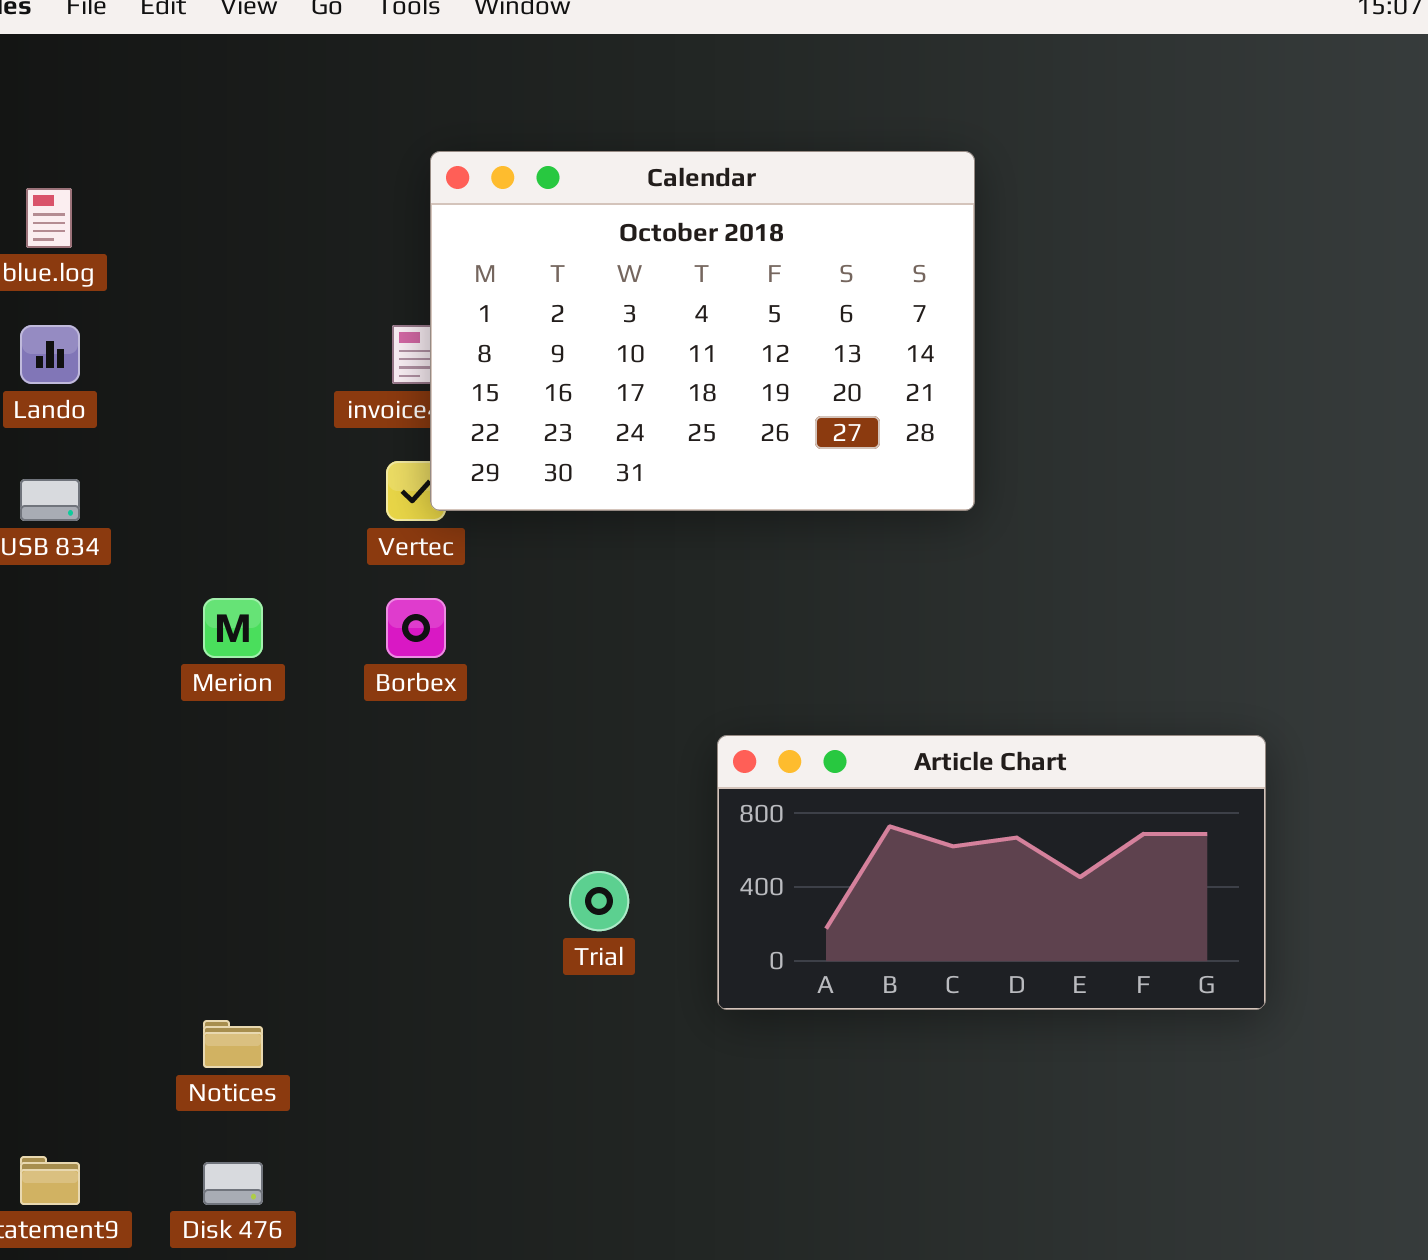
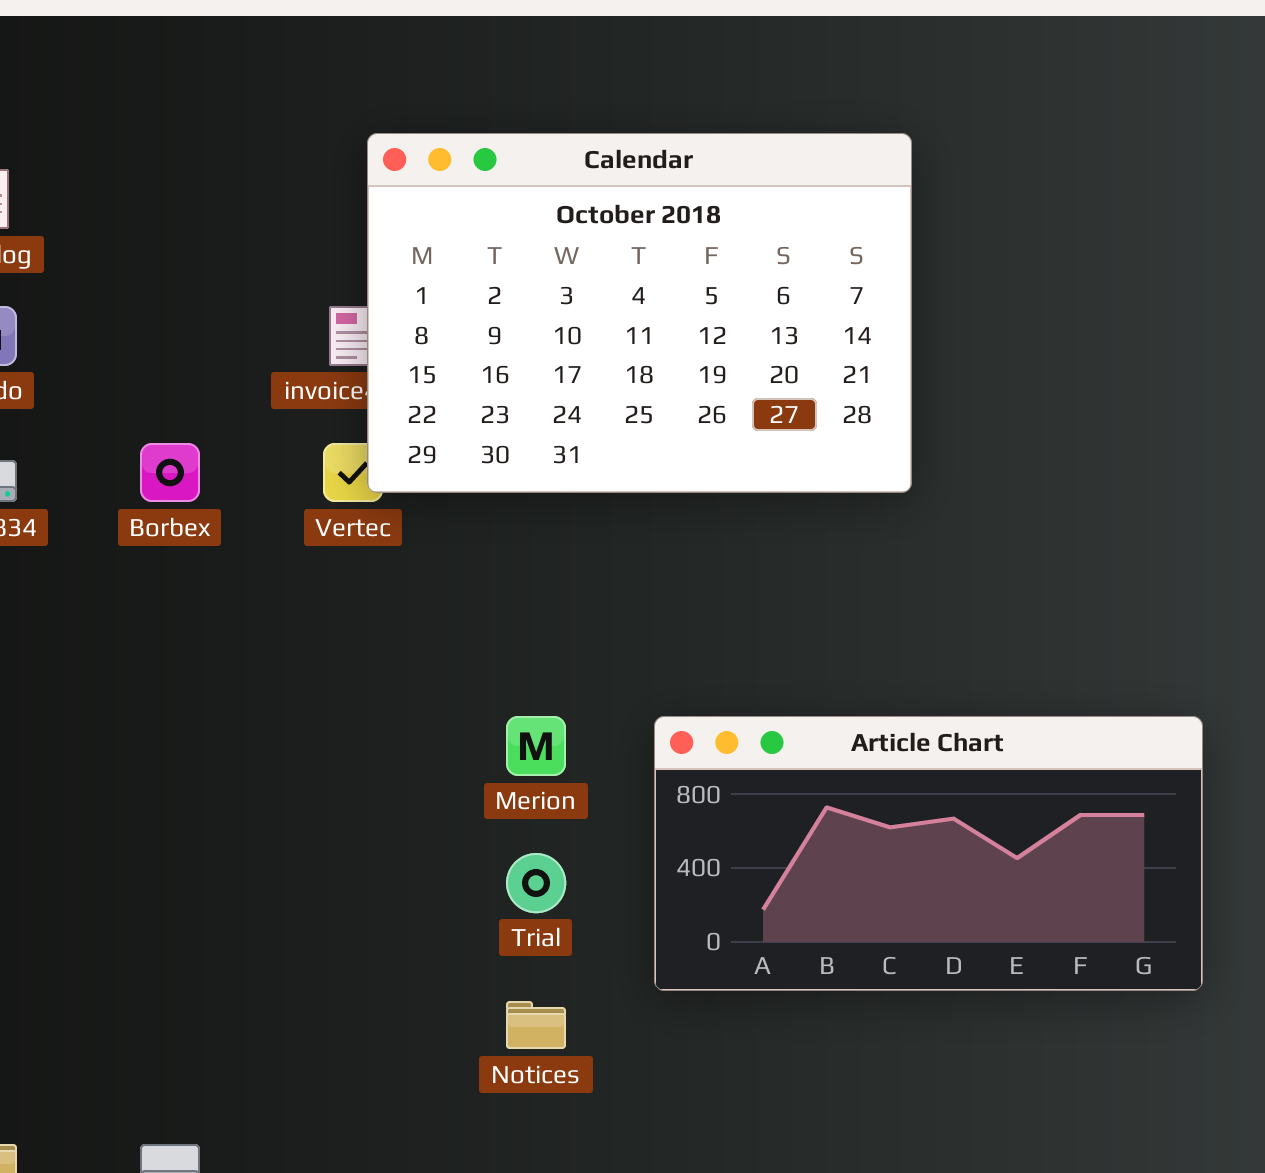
Merion: [203,598,263,658] -> [506,716,566,776], moved
Borbex: [386,598,446,658] -> [140,443,200,502], moved
Notices: [203,1020,263,1068] -> [506,1001,566,1049], moved

